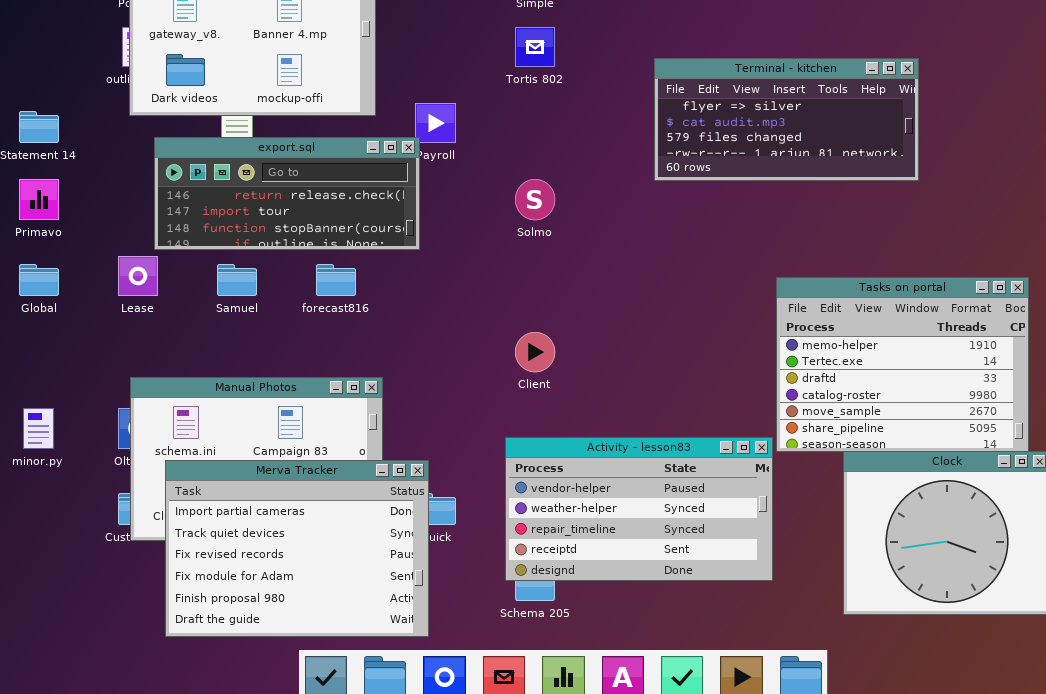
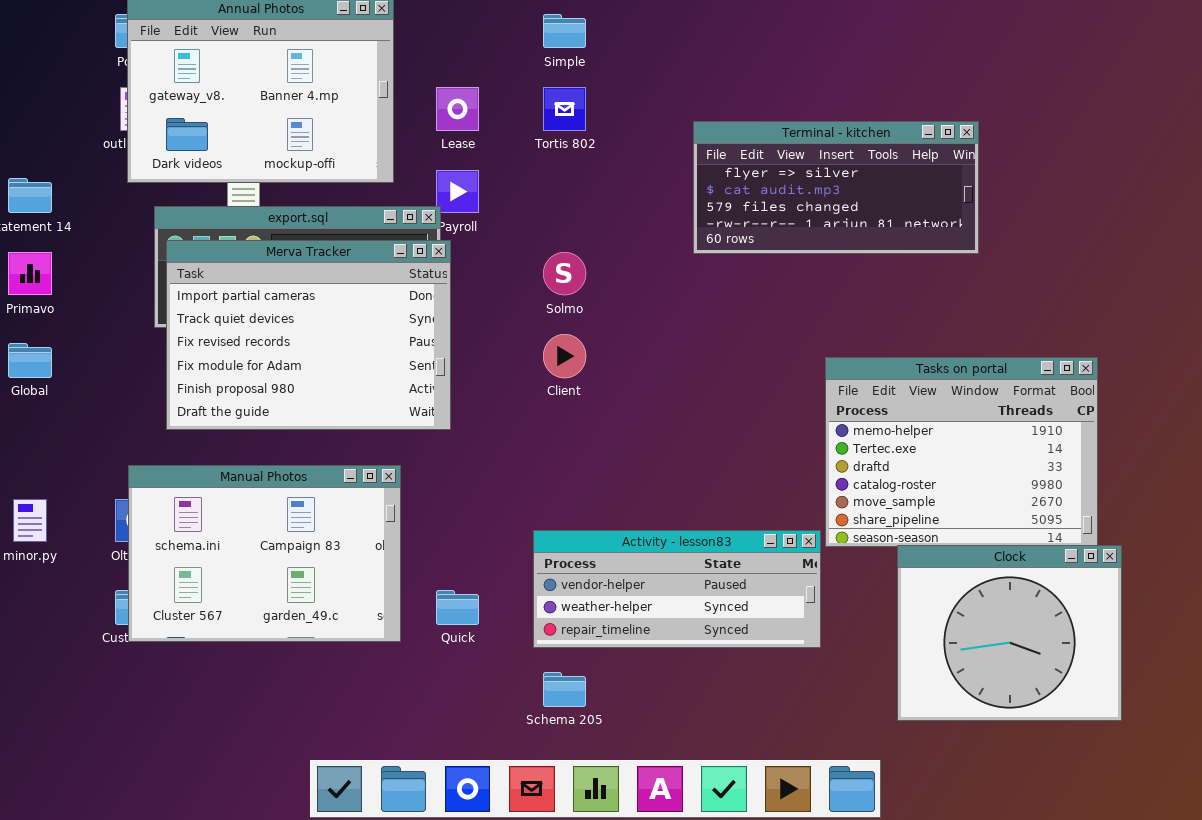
Lease: [118,256,158,296] -> [436,87,479,131], moved
Client: [515,332,555,372] -> [543,334,586,378], moved
Activity - lesson83: [505,437,773,581] -> [533,530,821,648], resized
Merva Tracker: [165,460,429,637] -> [166,240,451,430], moved

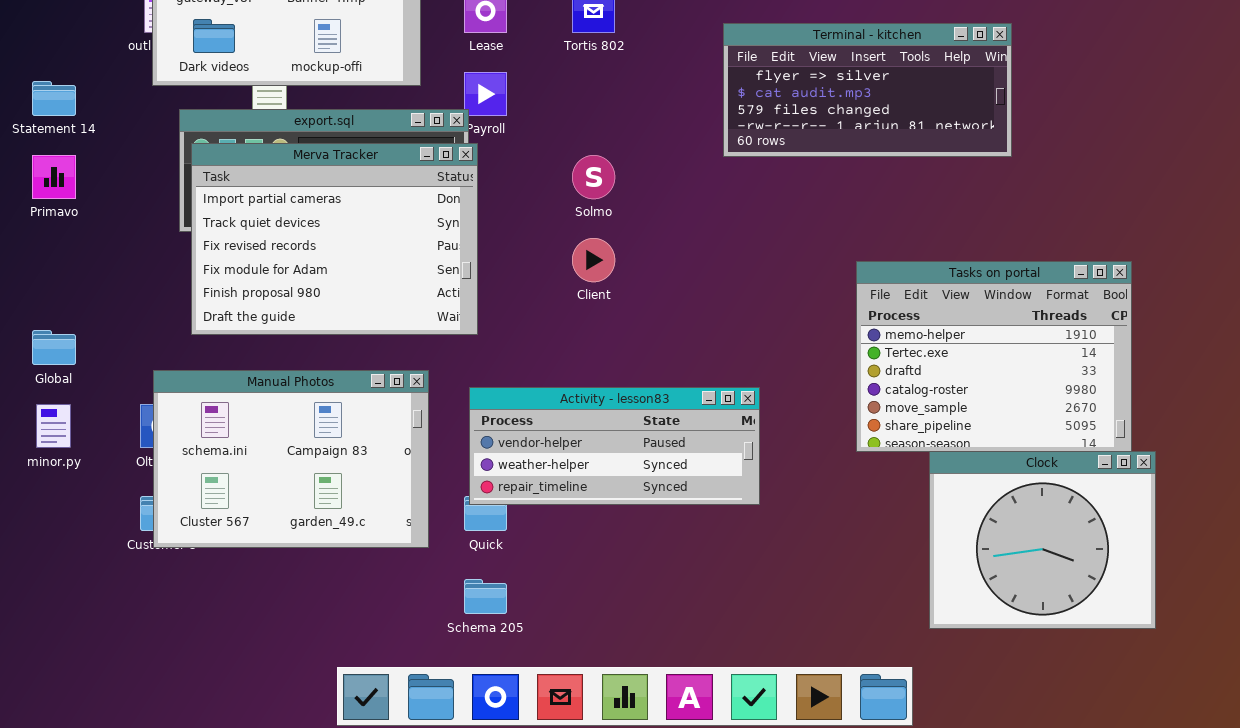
Global: [8,343,52,378] -> [32,330,76,365], moved
Activity - lesson83: [533,530,821,648] -> [469,387,760,505], moved
Schema 205: [543,672,586,707] -> [464,579,507,614], moved

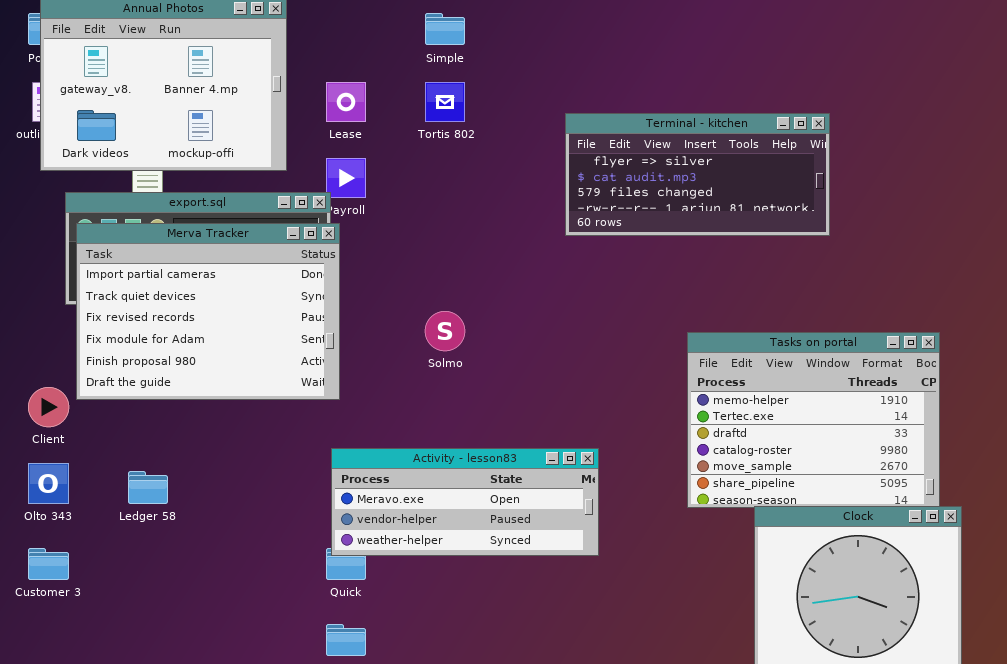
Solmo: [572,155,615,199] -> [425,311,465,351], moved
Client: [572,238,615,282] -> [28,387,69,427], moved
Manual Photos: [153,370,429,548] -> none, closed
Activity - lesson83: [469,387,760,505] -> [331,448,599,556], scrolled up 1 row

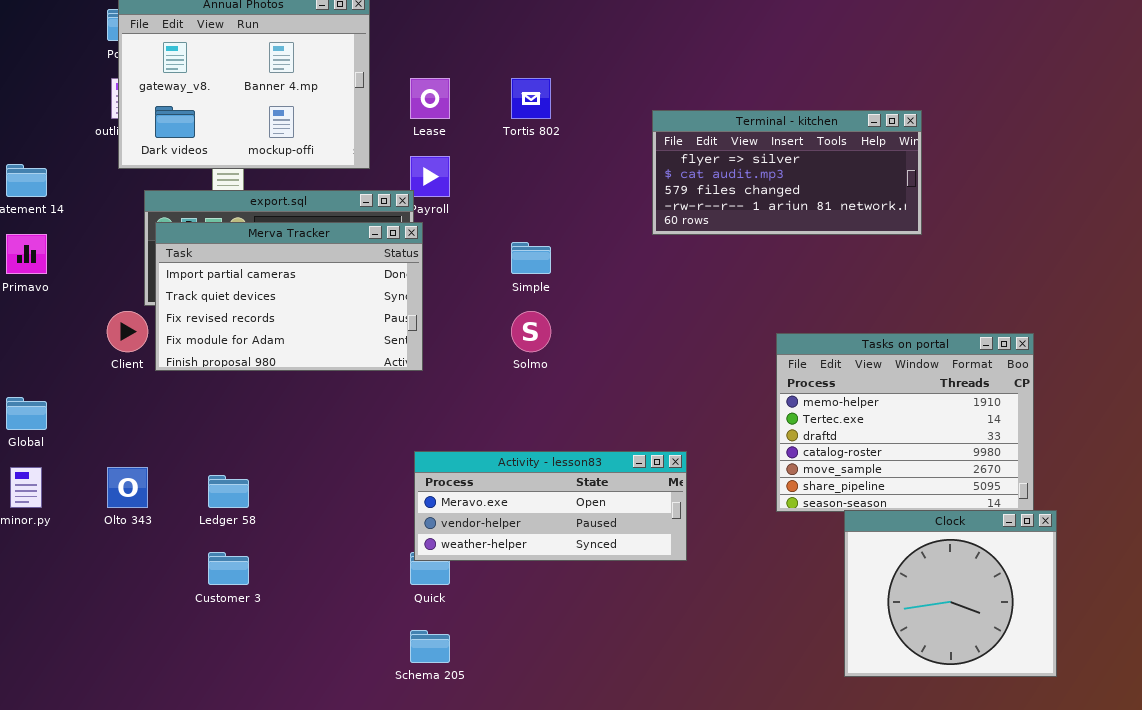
Simple: [425,13,465,45] -> [511,242,551,274], moved
Merva Tracker: [76,223,340,400] -> [155,222,423,371], resized
Client: [28,387,69,427] -> [107,311,148,352], moved
Customer 3: [28,548,69,580] -> [208,552,249,585], moved

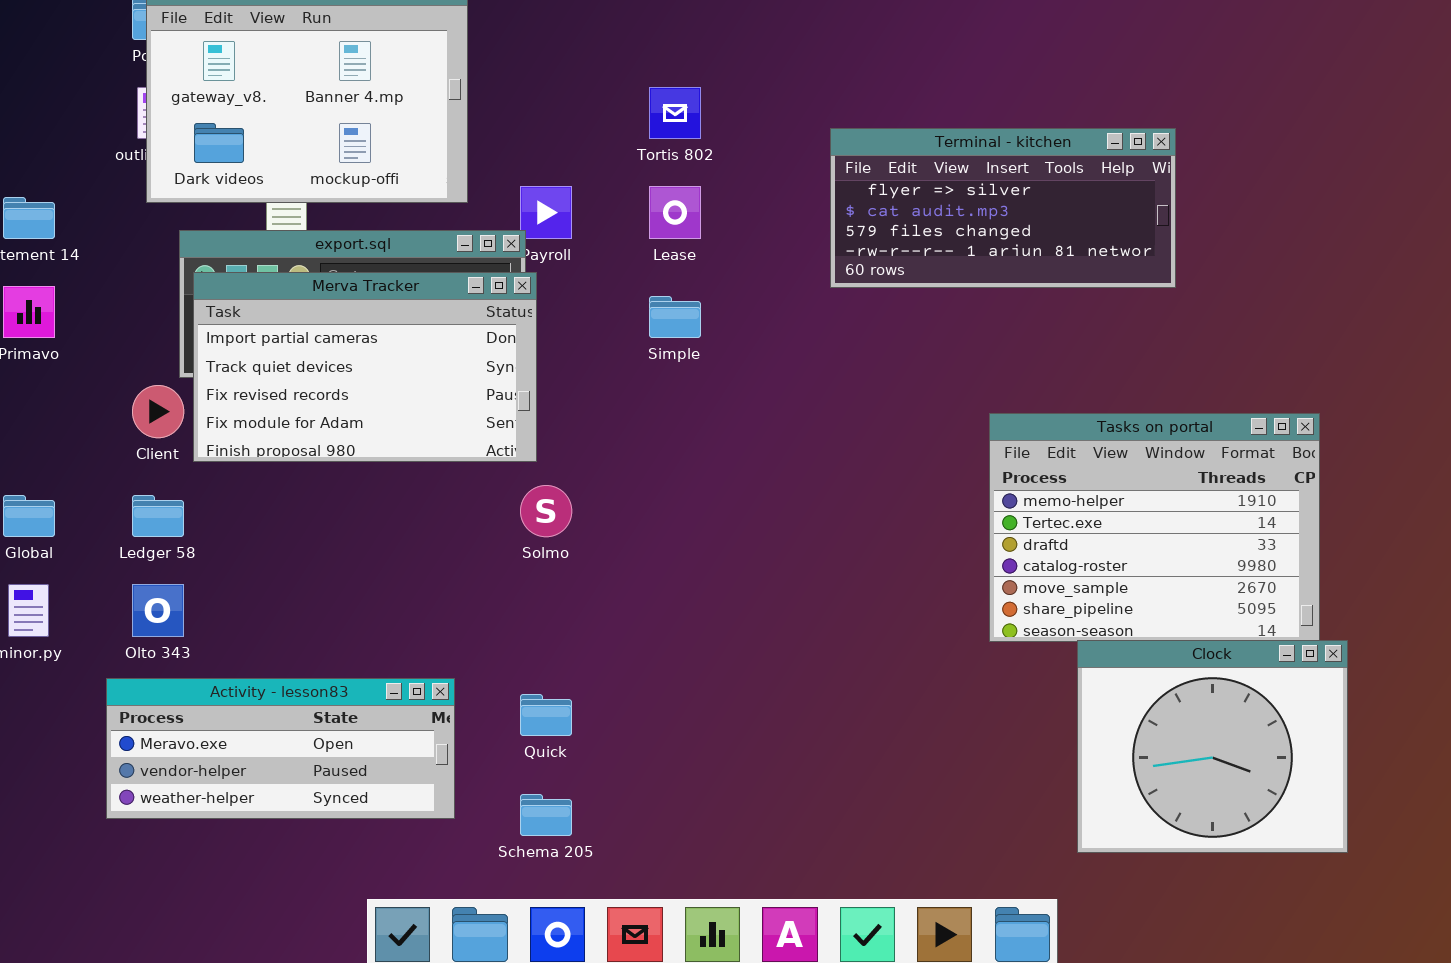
Lease: [410,78,450,119] -> [649,186,701,239], moved
Solmo: [511,311,551,352] -> [520,485,572,537], moved
Activity - lesson83: [414,451,687,561] -> [106,678,455,819], moved
Ledger 58: [208,475,249,508] -> [132,495,184,537], moved

